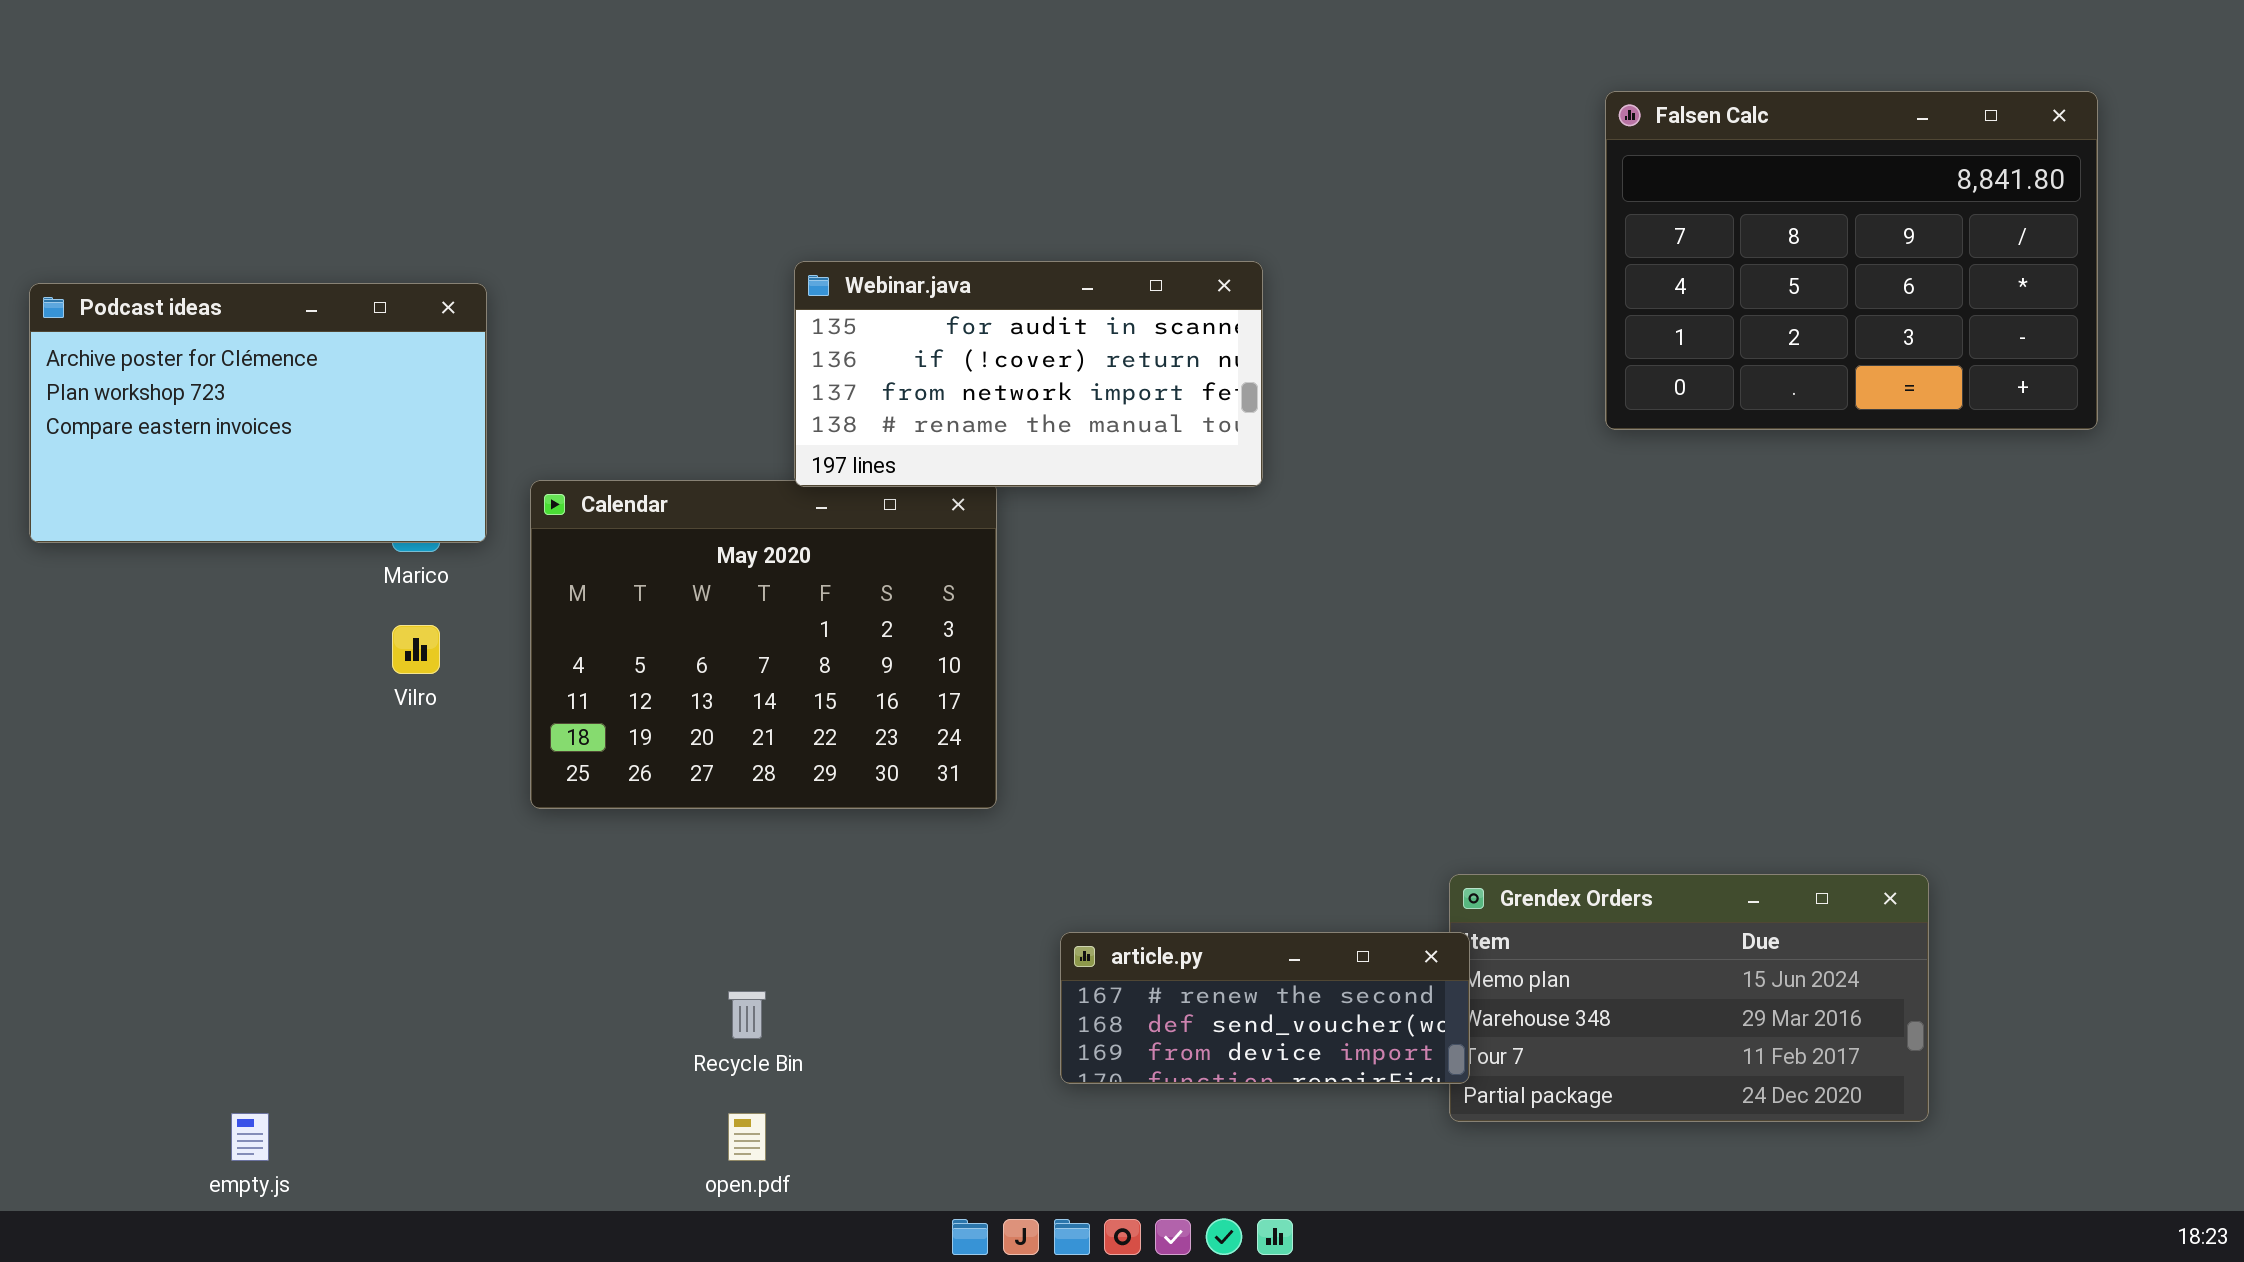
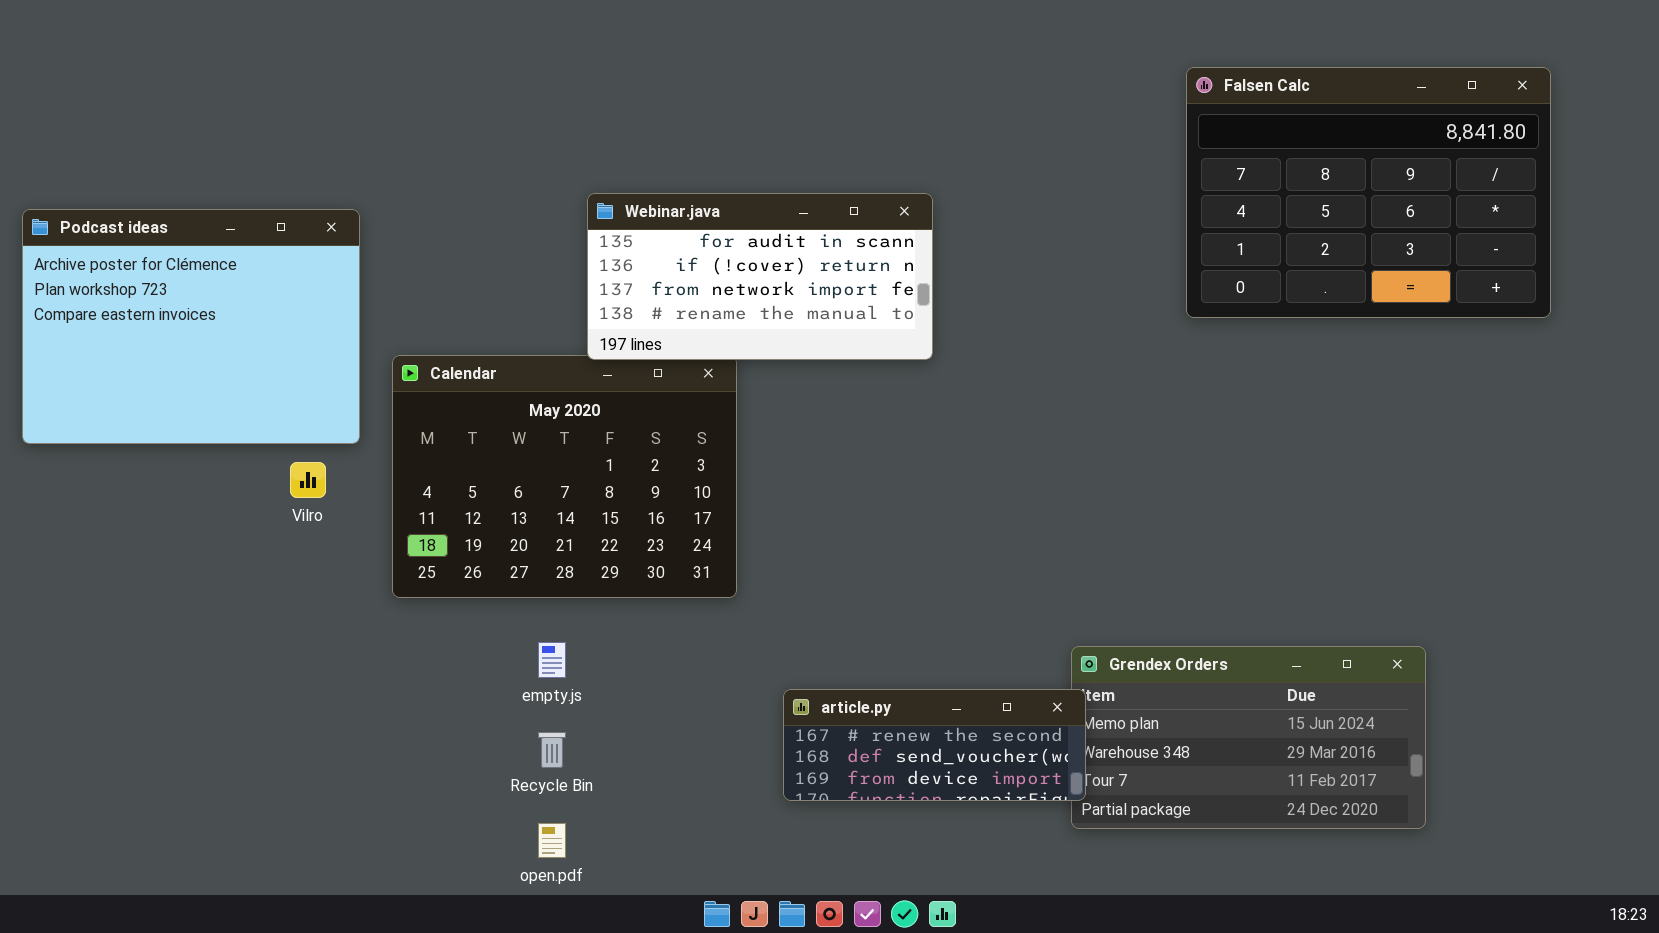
Podcast ideas: [29,283,487,543] -> [22,209,360,444], resized
empty.js: [231,1113,269,1161] -> [538,642,566,678], moved

